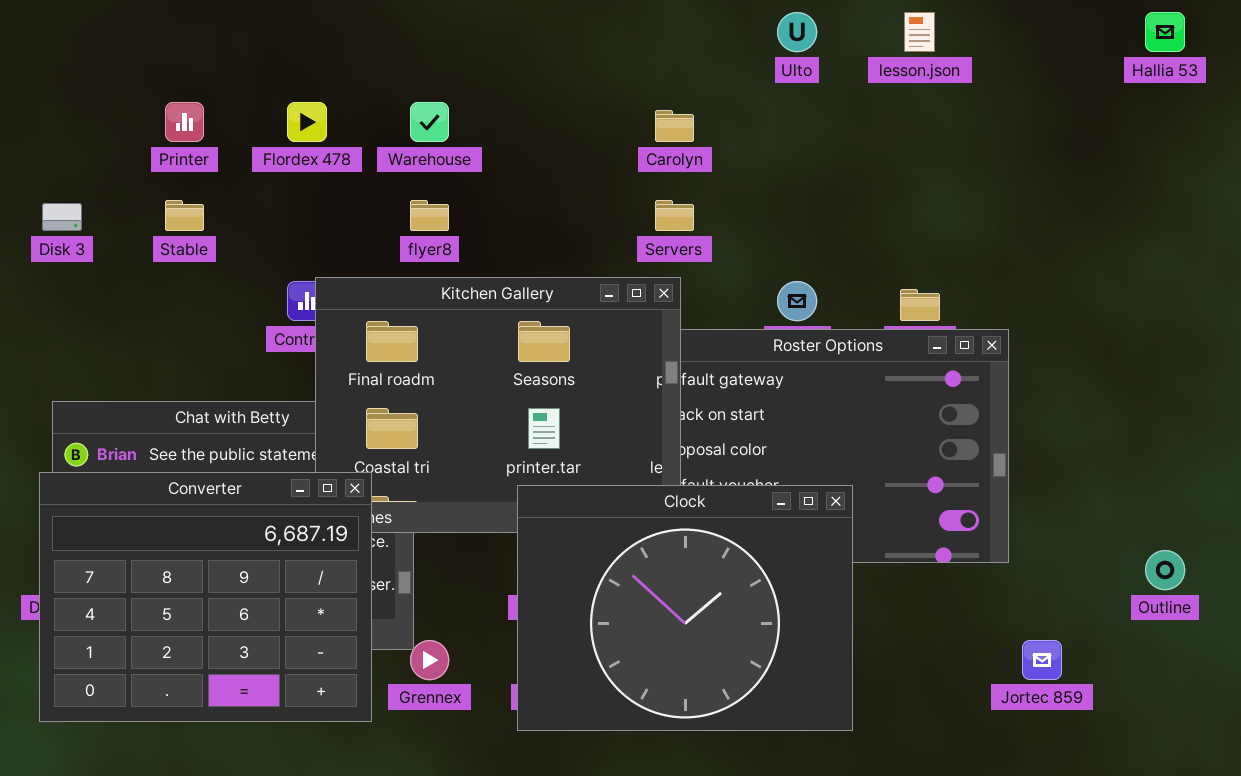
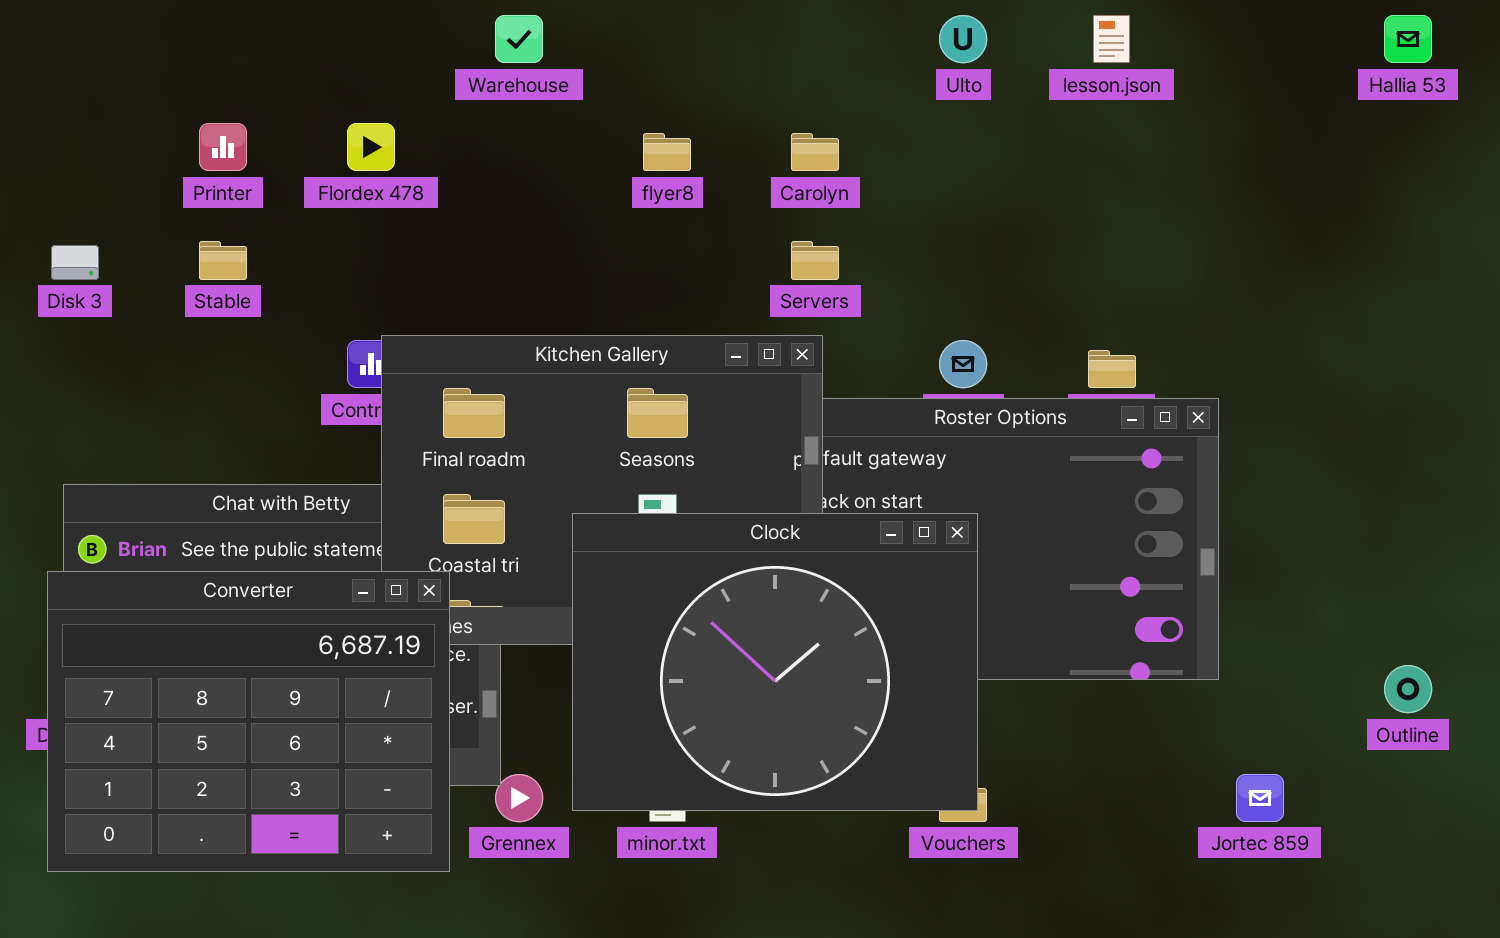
Warehouse: [410,102,449,142] -> [495,15,543,63], moved
flyer8: [410,200,449,231] -> [643,133,691,171], moved
Clock: [517,485,853,731] -> [572,513,978,811], moved

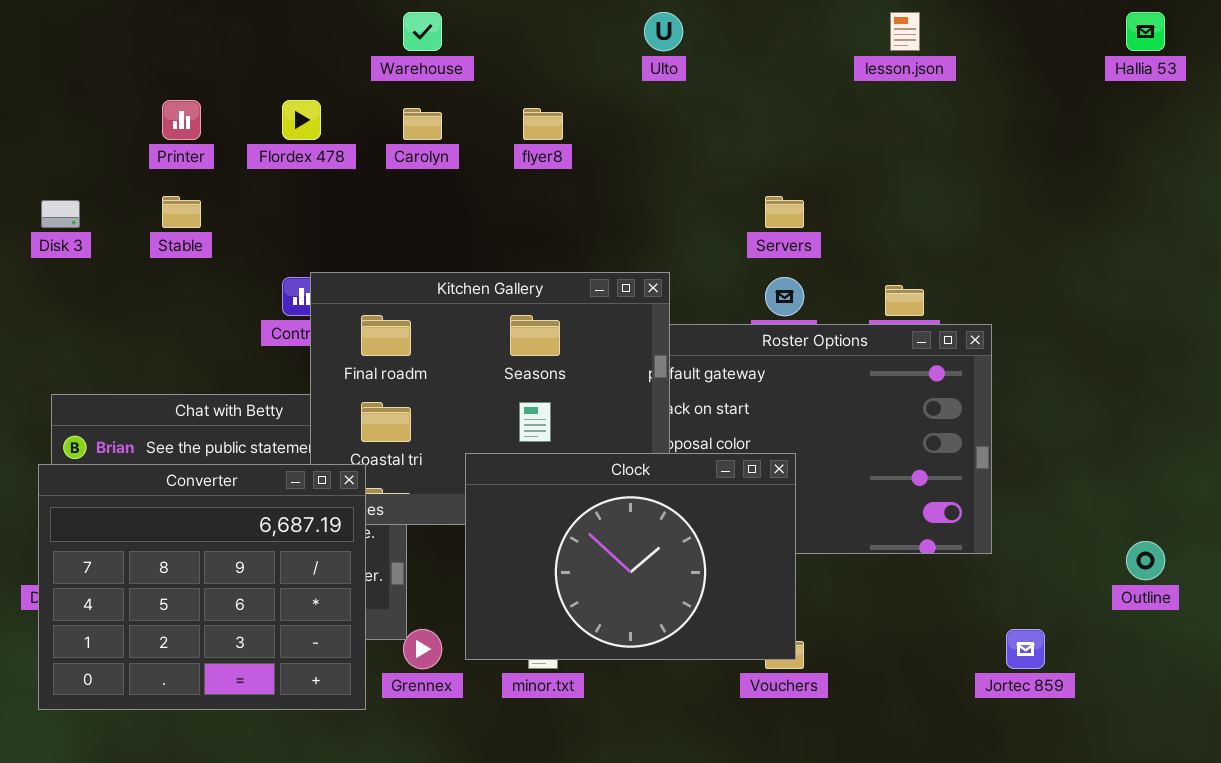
Ulto: [939,15,987,63] -> [644,12,683,51], moved
Carolyn: [791,133,839,171] -> [403,108,442,140], moved
Servers: [791,241,839,280] -> [765,196,804,228], moved
Clock: [572,513,978,811] -> [465,453,796,660], resized

